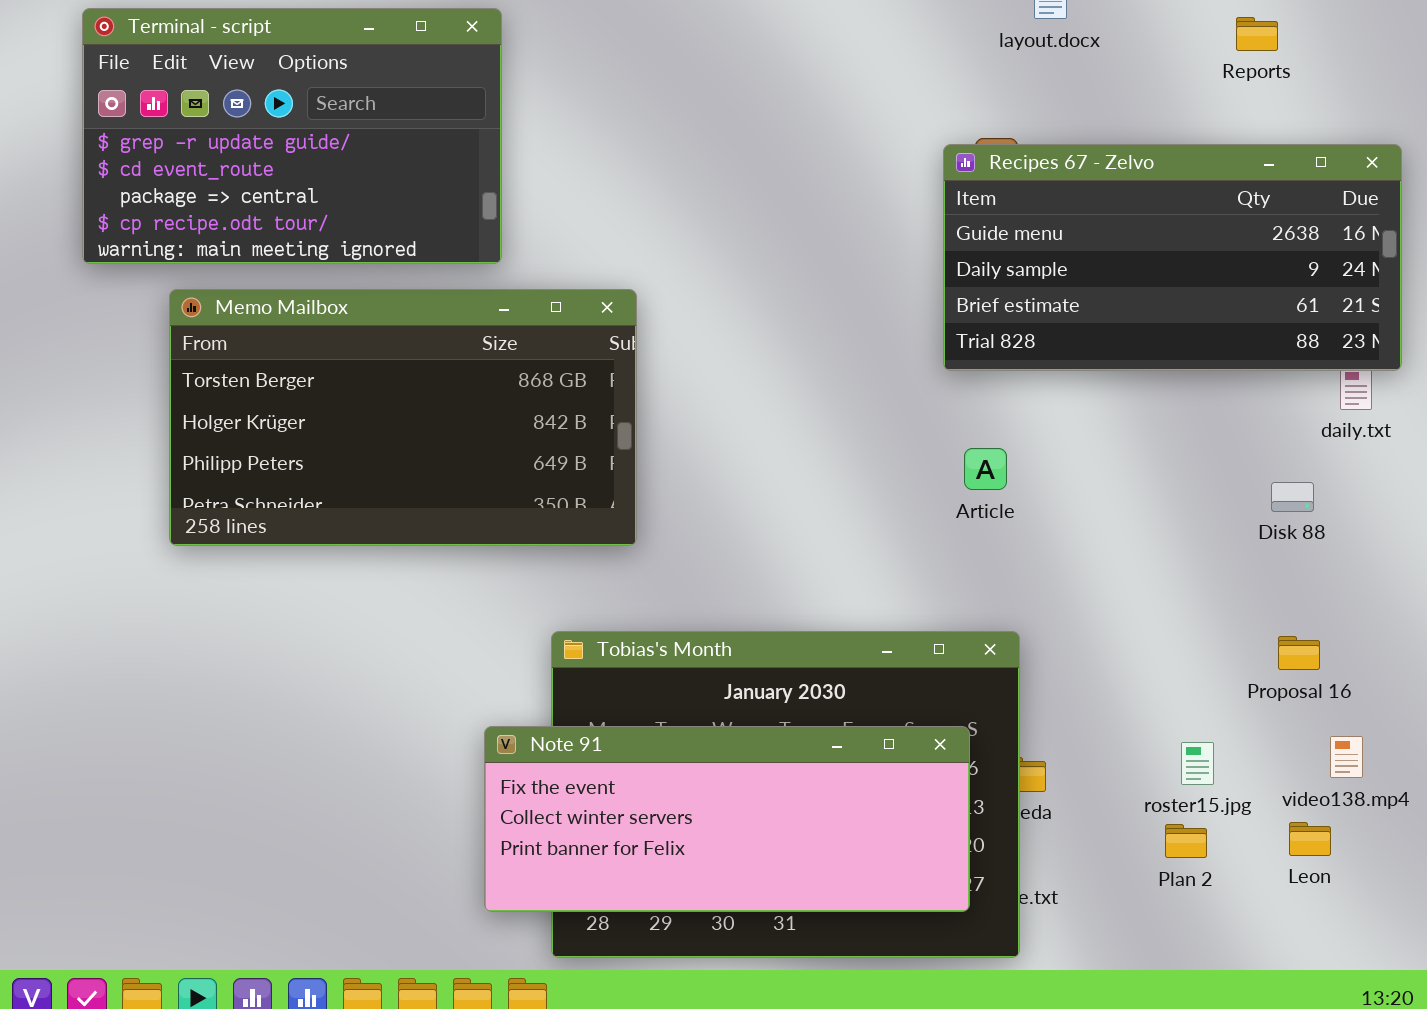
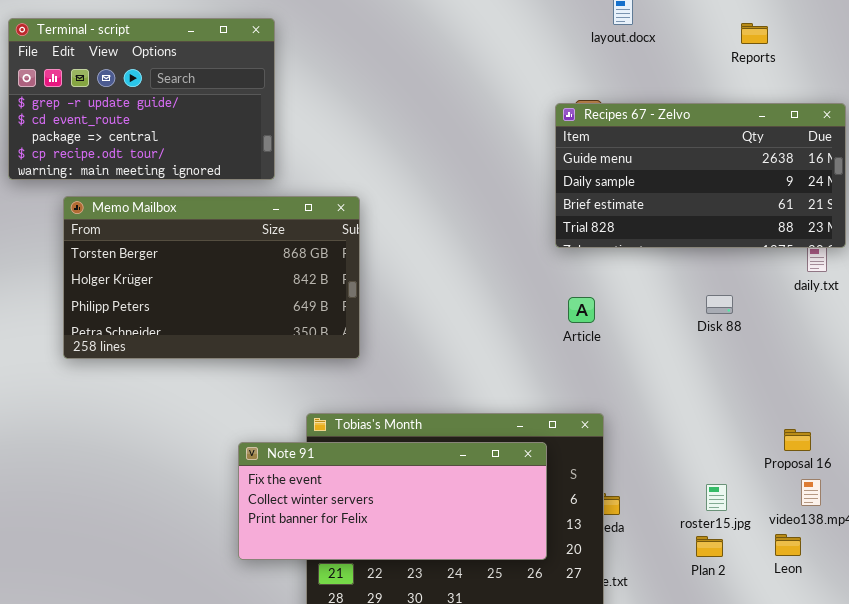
Disk 88: [1271,482,1314,512] -> [706,295,733,314], moved
Proposal 16: [1278,636,1320,670] -> [784,429,811,451], moved
Note 91: [484,726,970,912] -> [238,442,547,560], moved

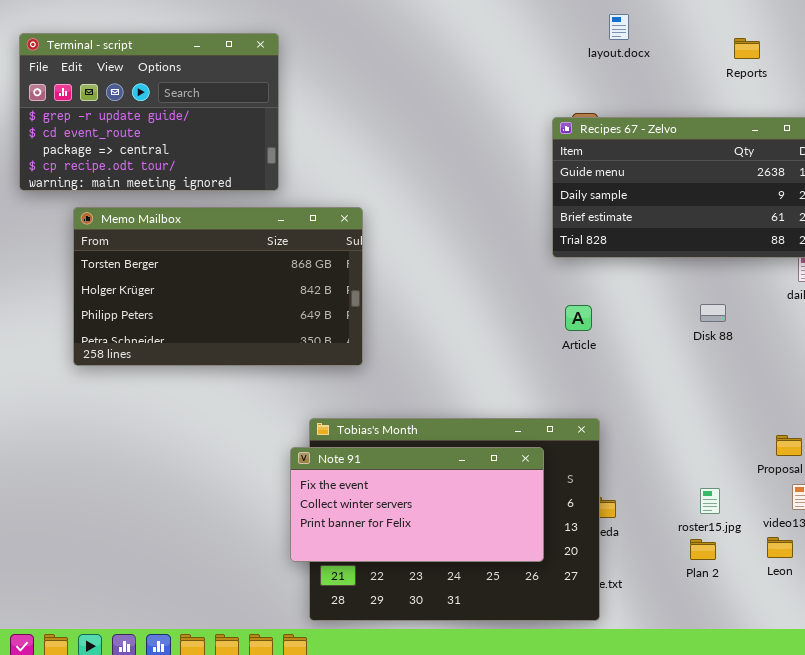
Note 91: [238,442,547,560] -> [290,447,544,562], resized

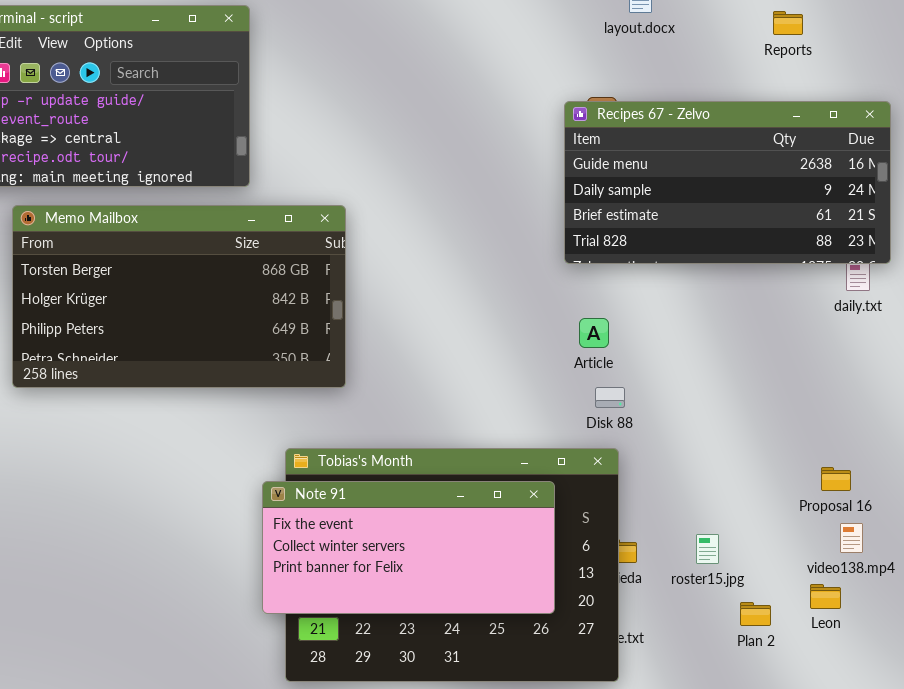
Disk 88: [700,304,726,322] -> [595,387,625,408], moved
roster15.jpg: [700,488,720,514] -> [696,534,719,564], moved
Plan 2: [690,539,716,560] -> [740,602,771,626], moved

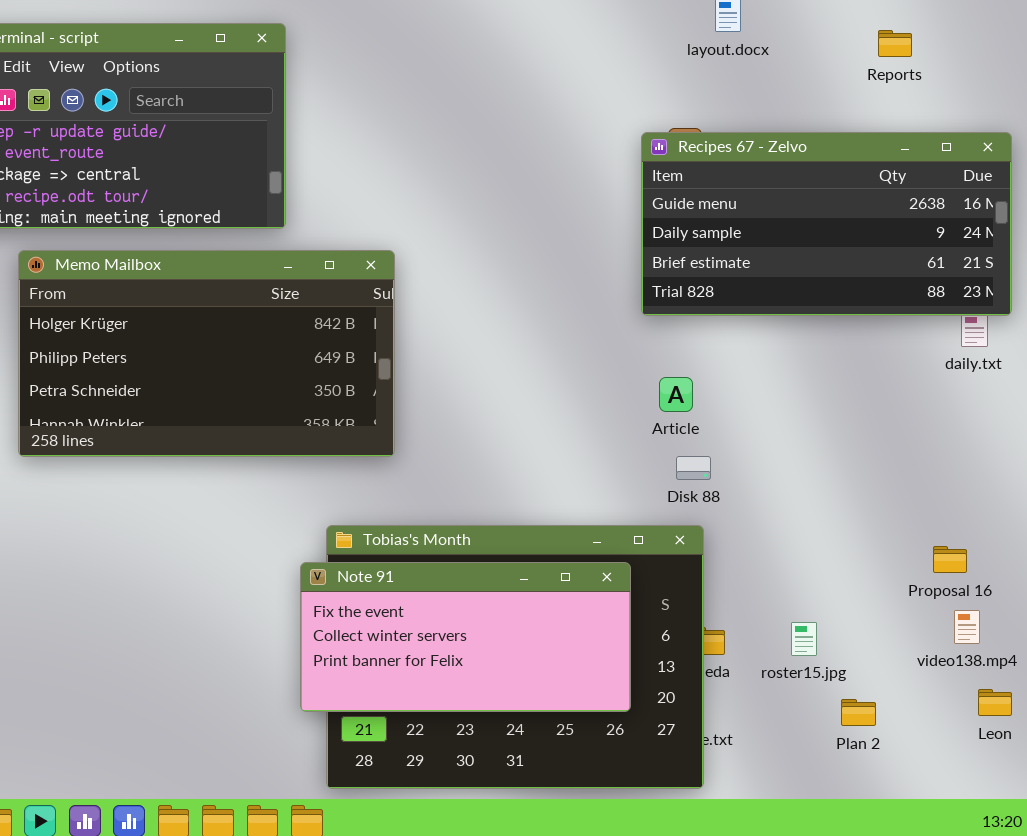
Memo Mailbox: [12,205,346,388] -> [18,250,395,457], scrolled down 1 row
Leon: [810,584,841,609] -> [978,689,1012,716], moved

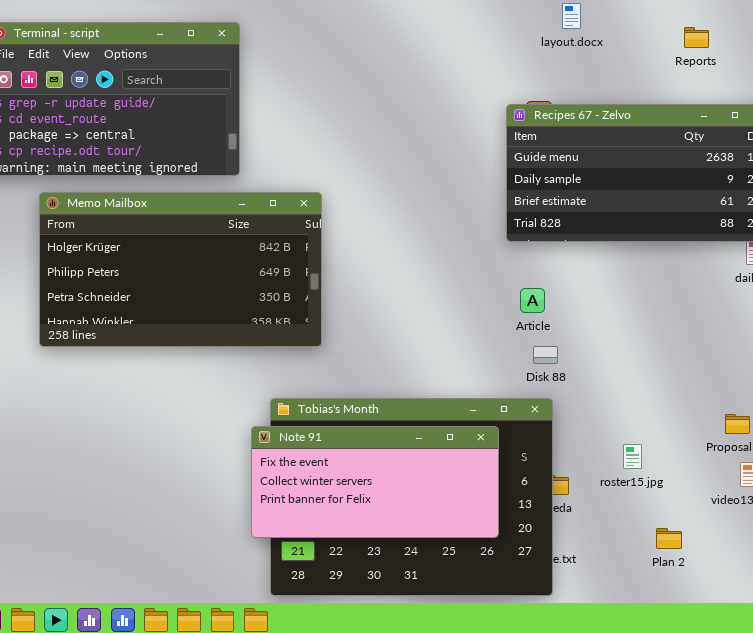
roster15.jpg: [791,622,817,656] -> [623,444,642,469], moved

